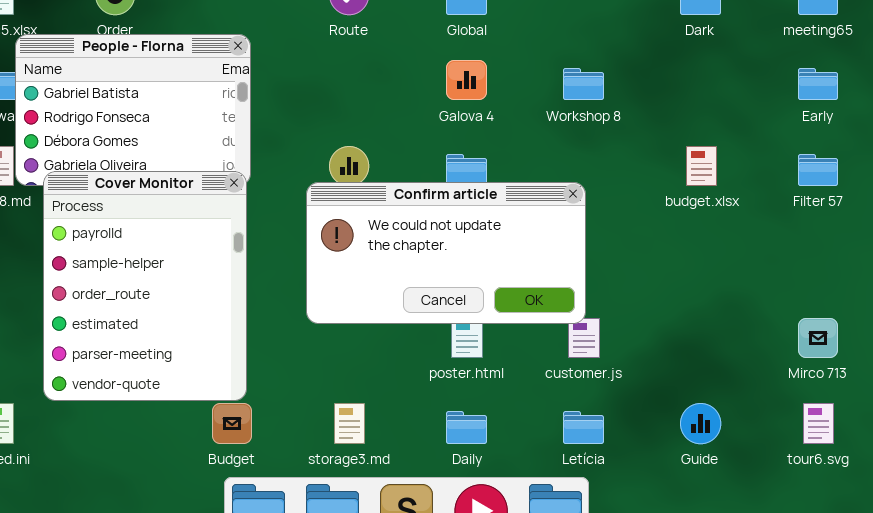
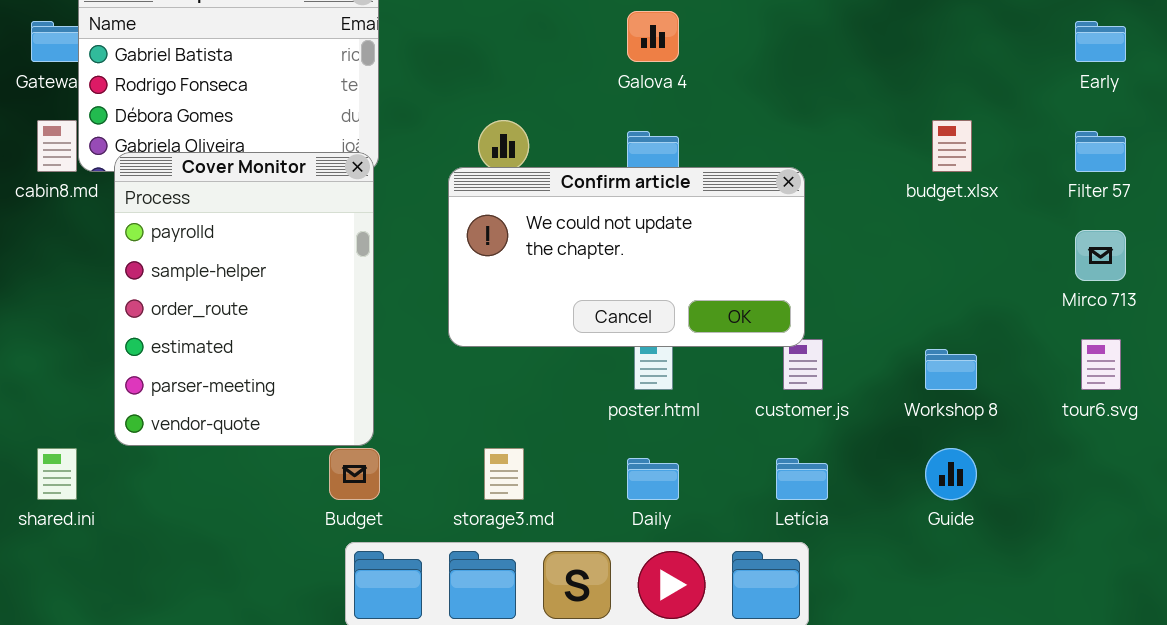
Workshop 8: [563,68,604,100] -> [925,349,977,390], moved
Mirco 713: [798,318,838,358] -> [1075,230,1126,281], moved
tour6.svg: [803,403,834,444] -> [1081,339,1121,390], moved

